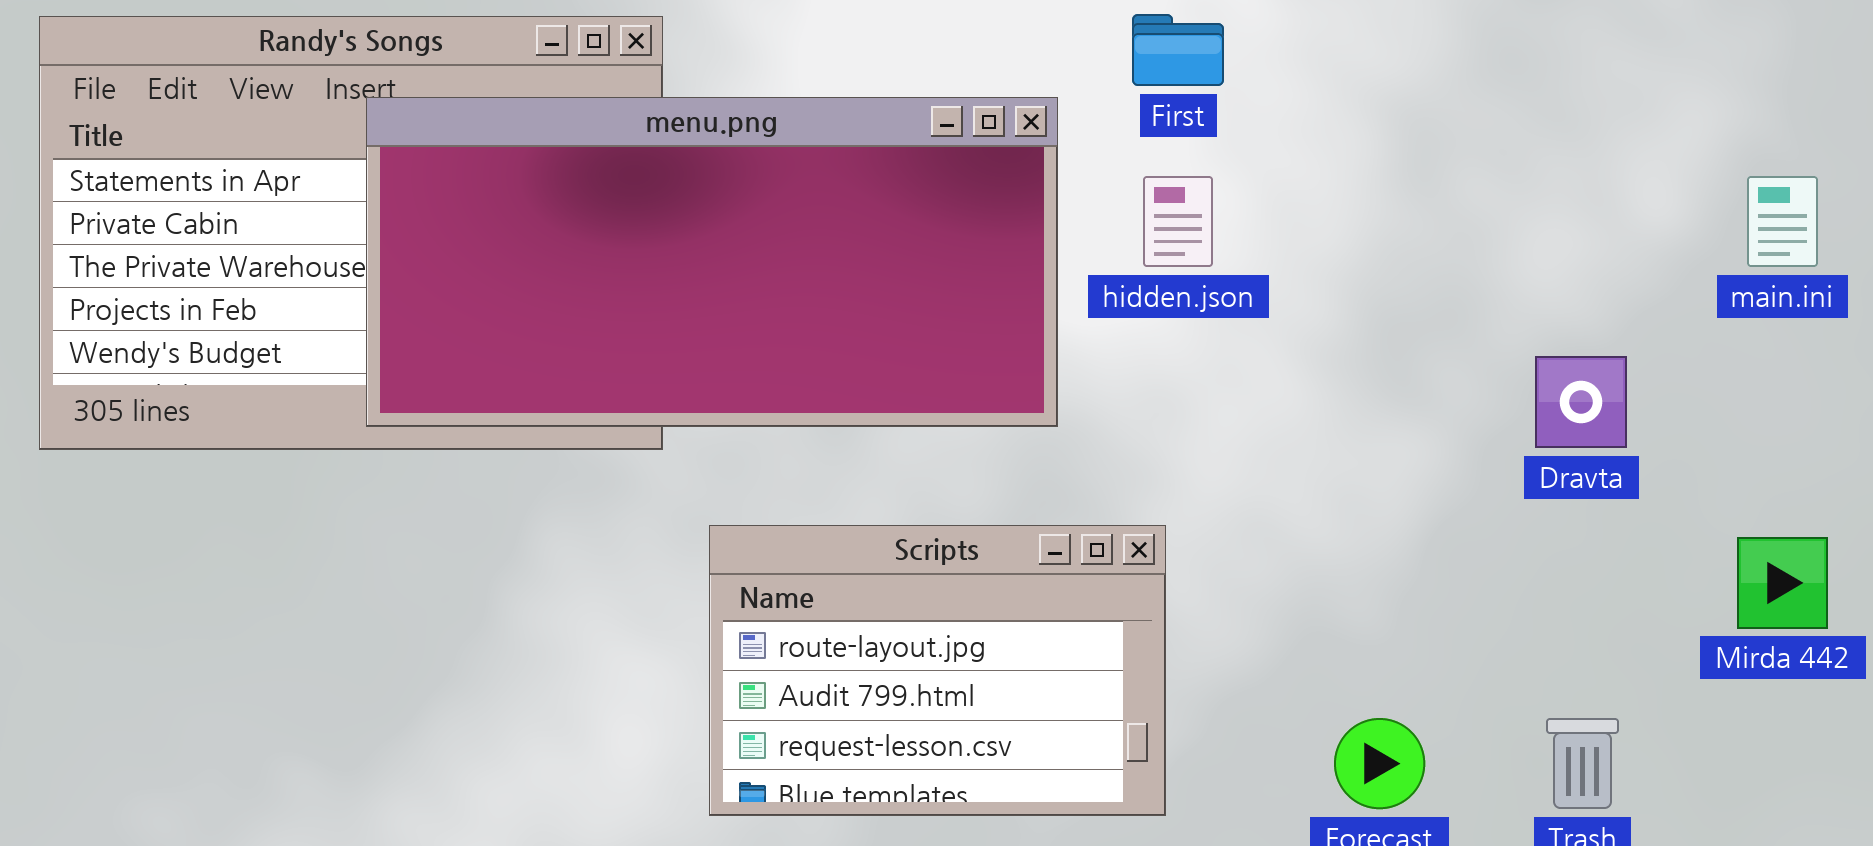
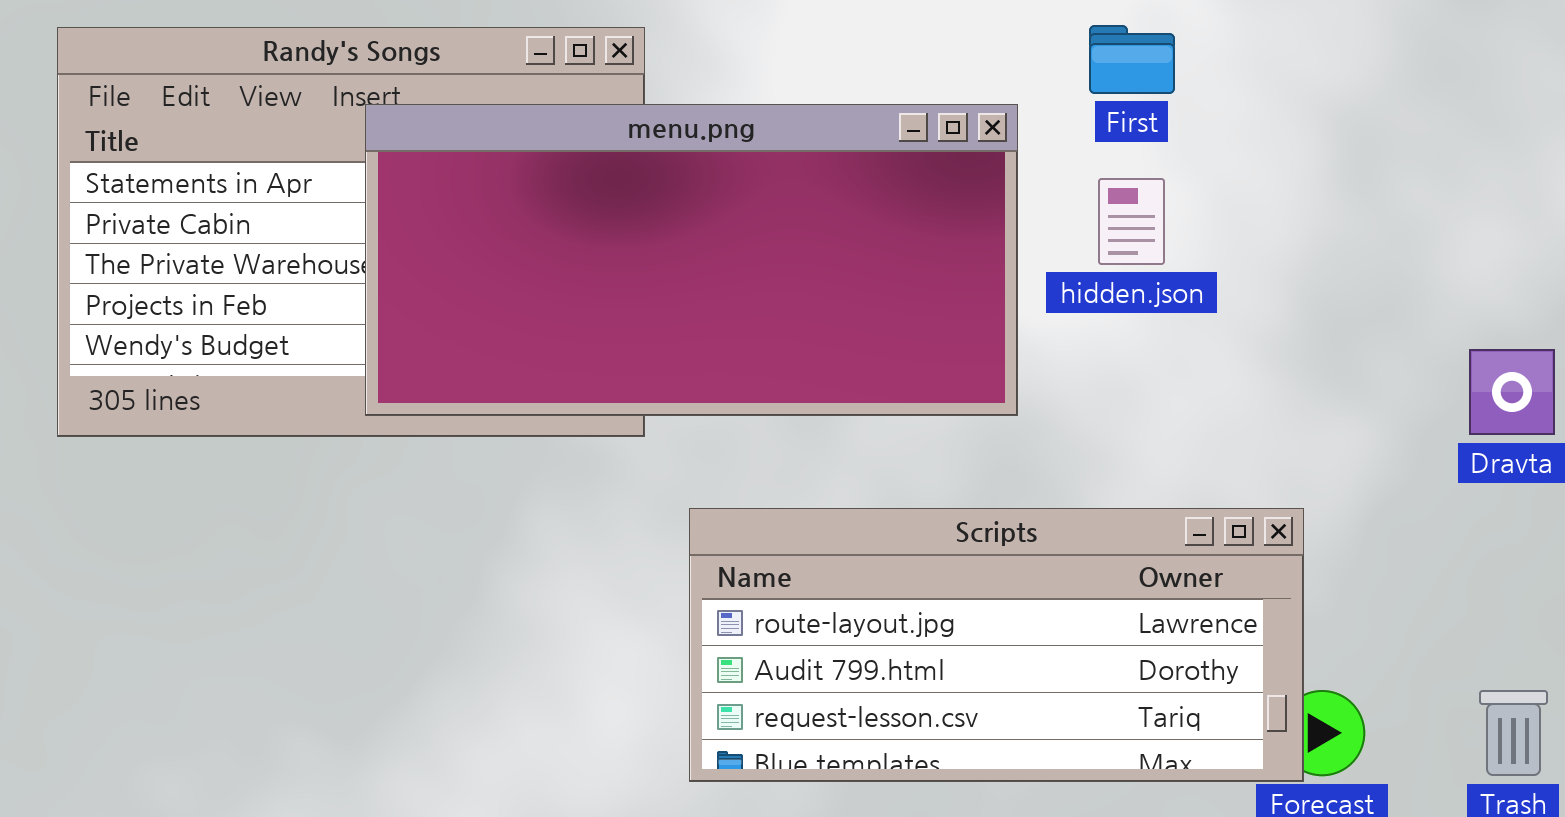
Scripts: [709,525,1166,816] -> [689,508,1304,782], resized

